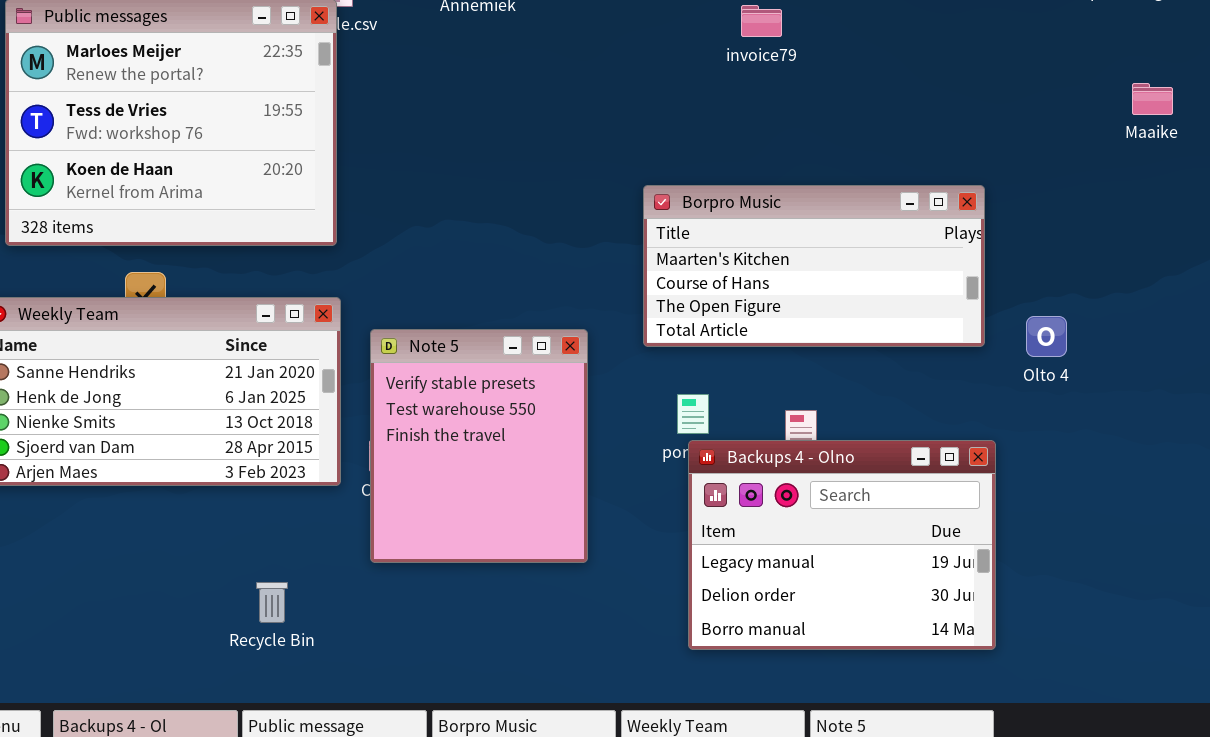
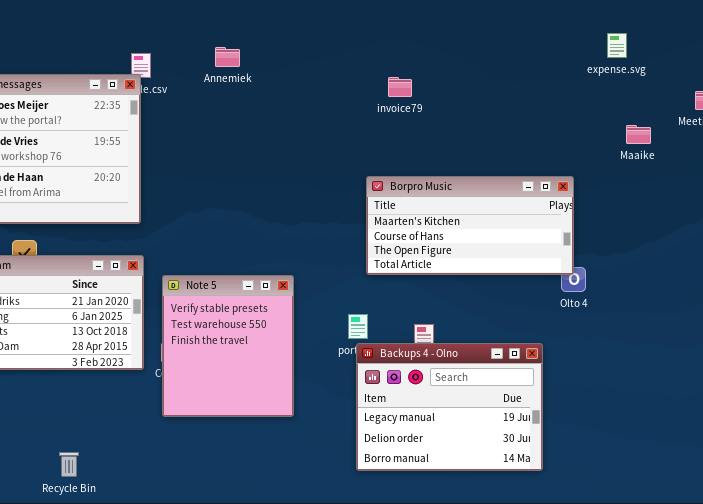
Borpro Music: [643,185,985,347] -> [366,176,574,275], moved
Recycle Bin: [256,582,288,623] -> [59,452,79,477], moved

